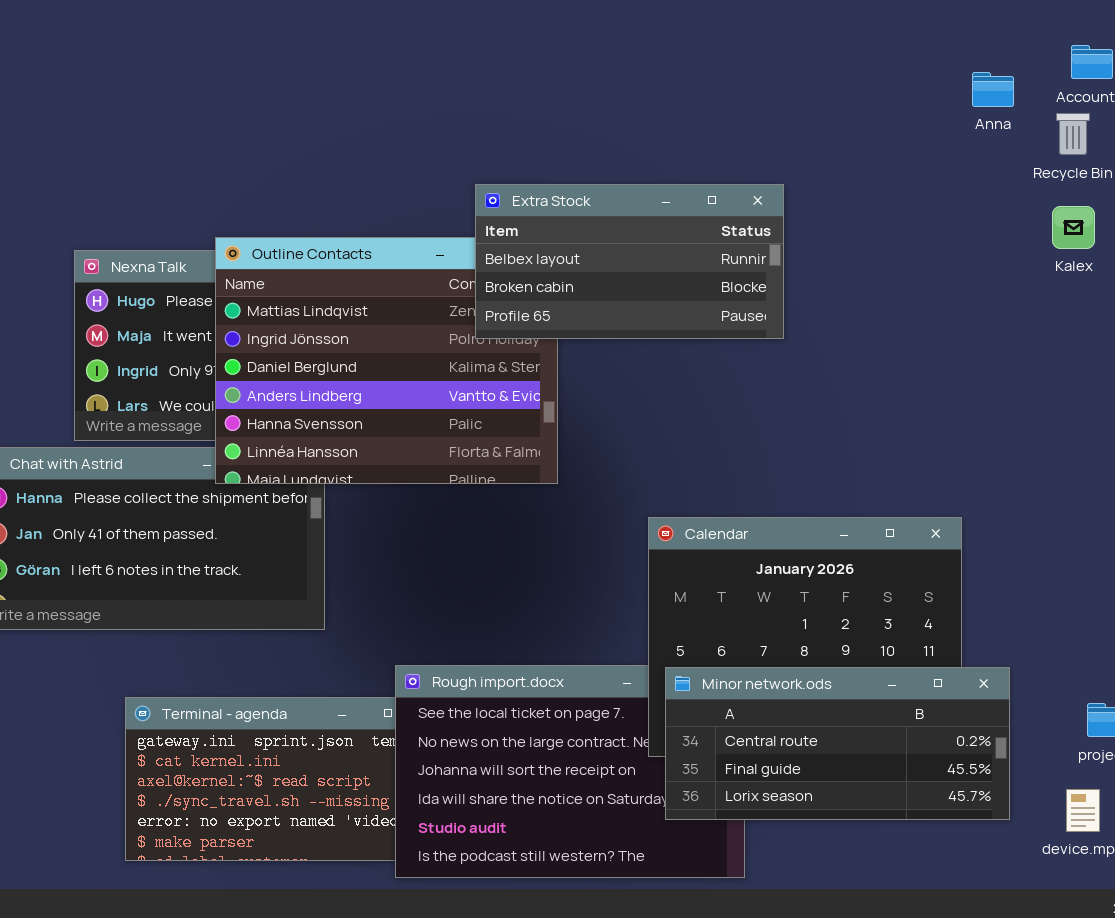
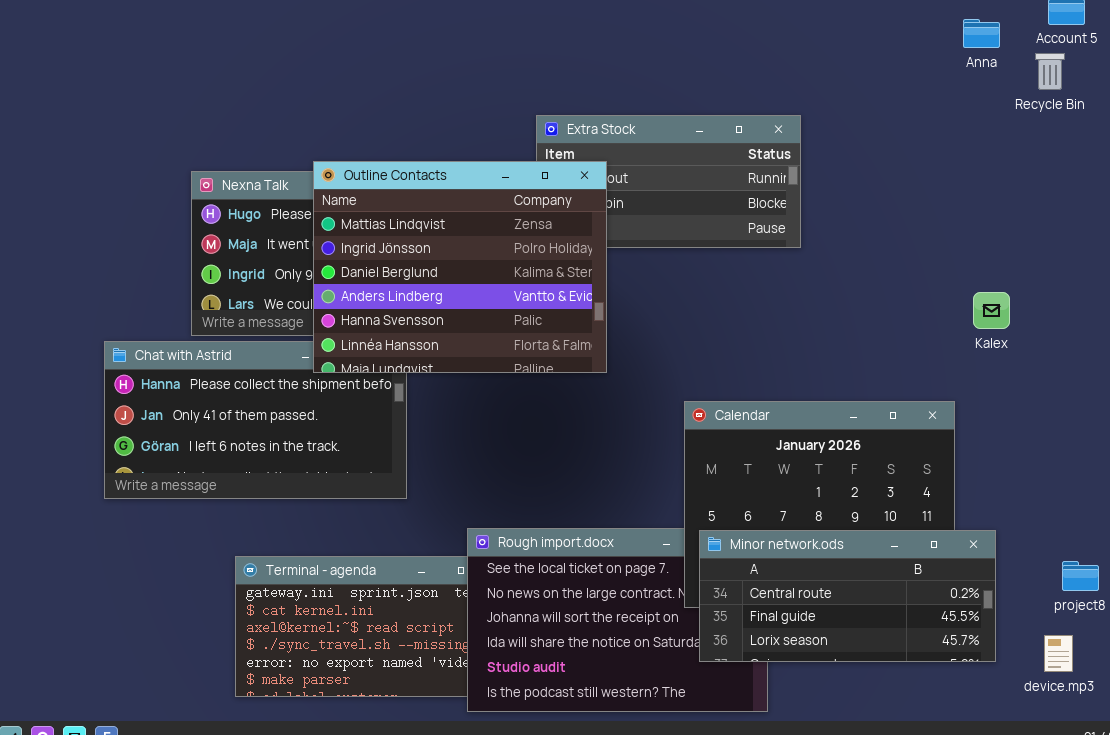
Kalex: [1052,206,1095,249] -> [973,292,1010,329], moved
Outline Contacts: [215,237,558,484] -> [313,161,607,373], raised

